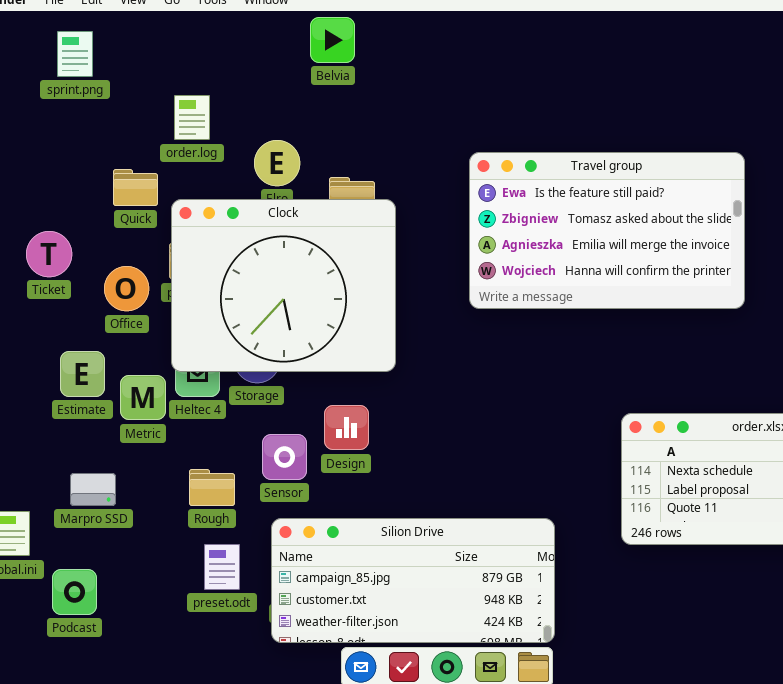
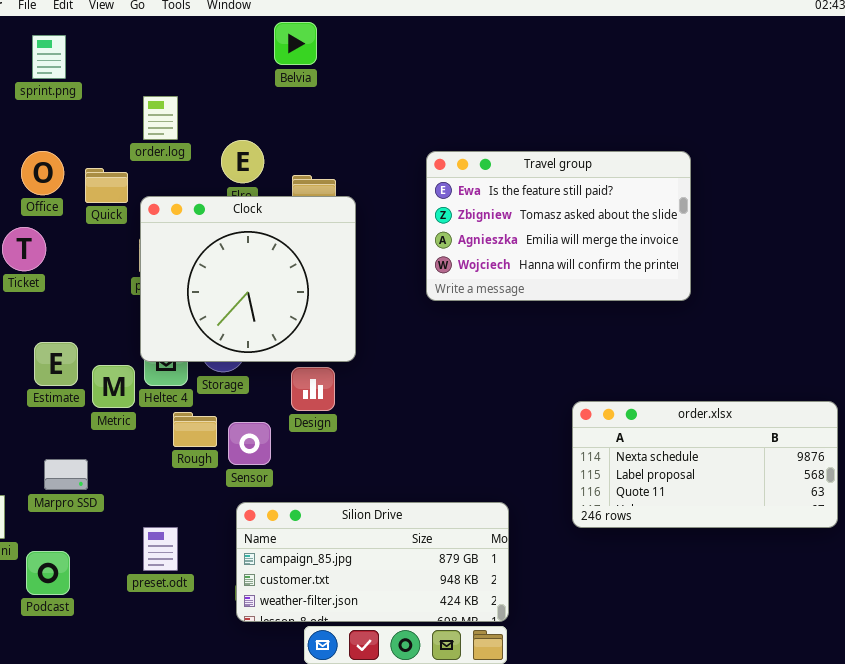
Office: [104,266,149,311] -> [21,151,64,195], moved
Design: [324,405,369,450] -> [291,367,335,411], moved
Rough: [189,469,235,506] -> [173,412,217,447], moved
preset.odt: [204,544,240,590] -> [143,527,178,571], moved

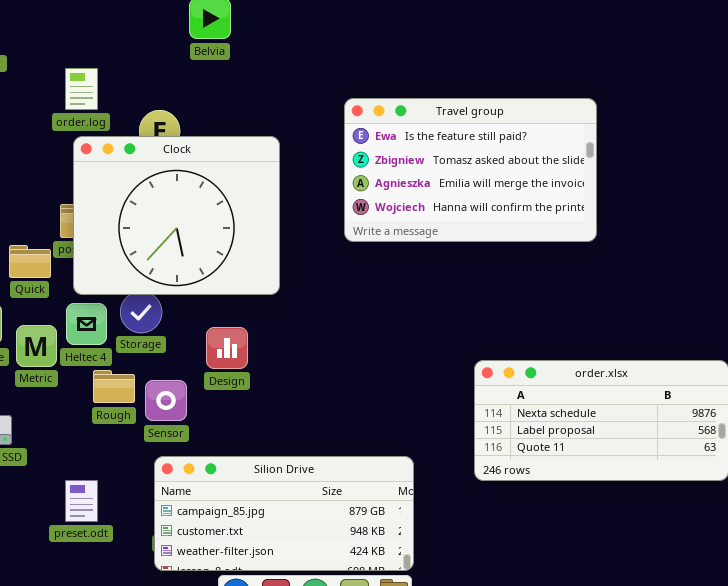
Travel group: [426,151,691,301] -> [344,98,597,242], moved
Quick: [85,168,128,203] -> [9,245,51,278], moved
Clock: [140,196,356,362] -> [73,136,280,295], moved

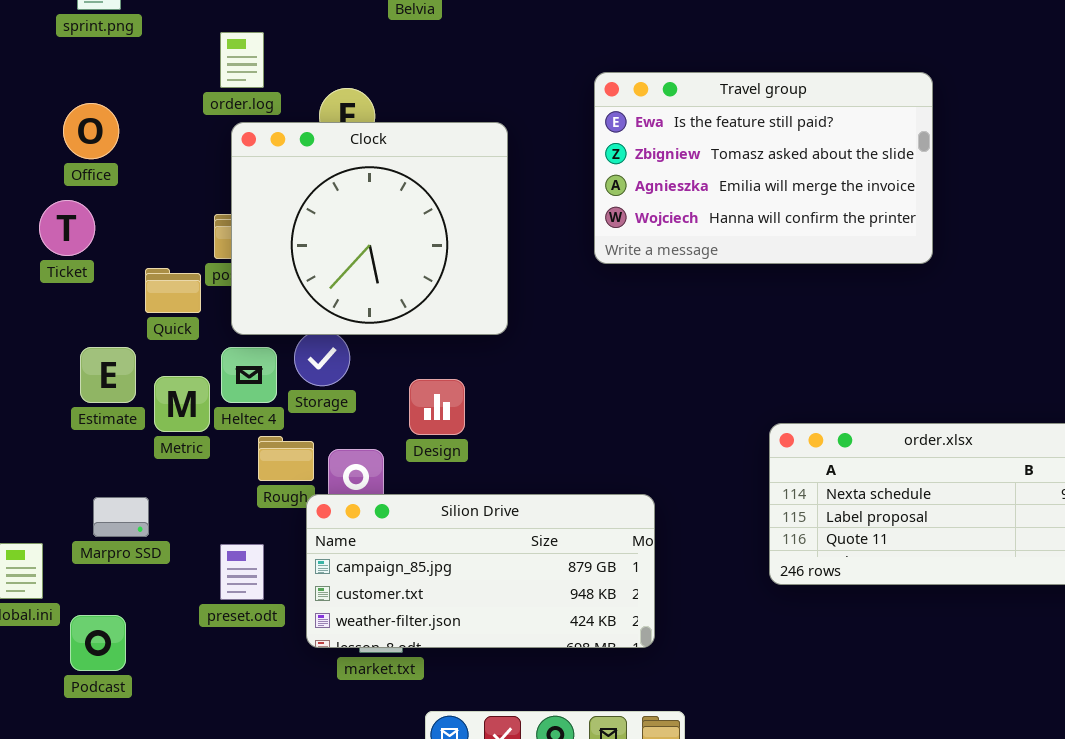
Silion Drive: [154,456,414,571] -> [306,494,655,648], moved
preset.odt: [65,480,98,522] -> [220,544,264,600], moved

